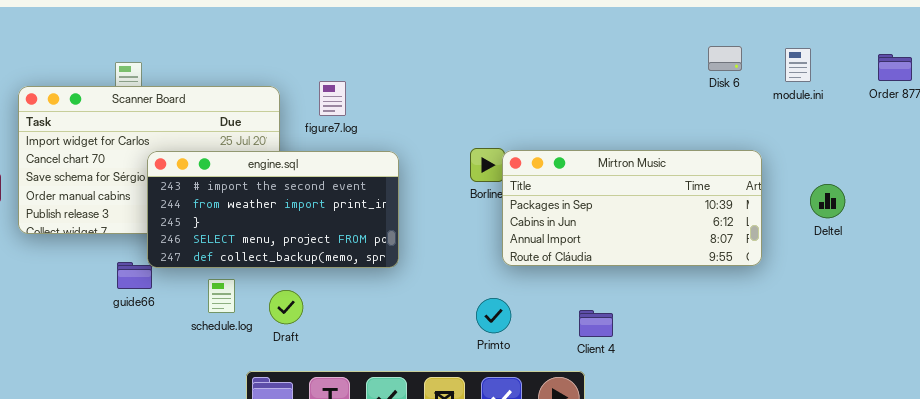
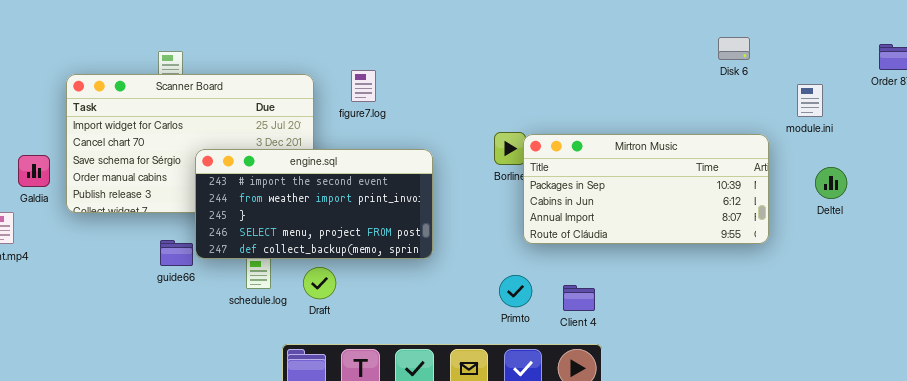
module.ini: [785,48,811,82] -> [797,84,823,117], moved
engine.sql: [147,151,399,268] -> [195,149,433,259], moved
Client 4: [579,310,613,337] -> [563,285,595,311], moved

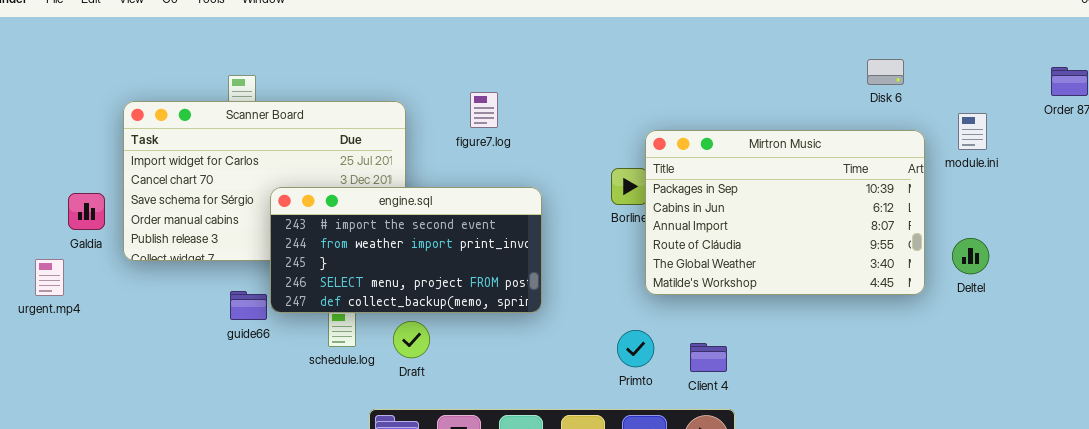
figure7.log: [351,70,376,102] -> [470,92,498,128], moved
Mirtron Music: [523,134,769,244] -> [645,130,925,295], resized
Deltel: [815,167,847,199] -> [952,238,989,274], moved

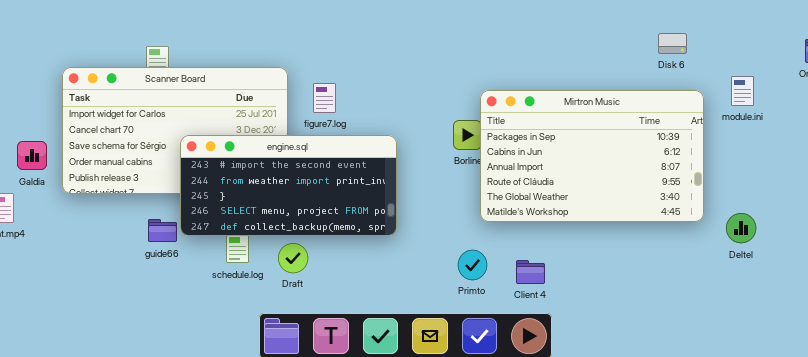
figure7.log: [470,92,498,128] -> [313,83,336,113], moved
Deltel: [952,238,989,274] -> [726,213,756,243], moved

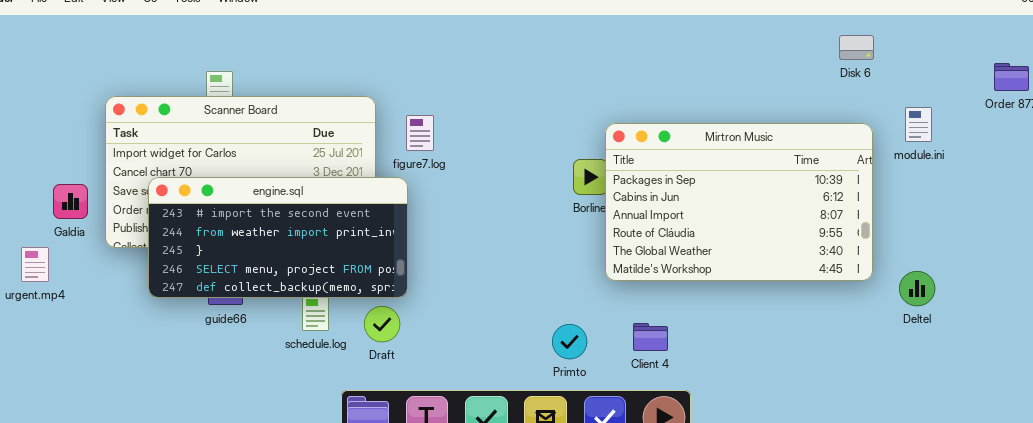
Disk 6: [658,33,687,54] -> [839,35,874,60], moved
engine.sql: [180,135,397,236] -> [148,177,408,298], moved
Primto: [458,250,487,280] -> [552,324,587,359], moved
Client 4: [516,260,545,284] -> [633,323,668,351], moved

